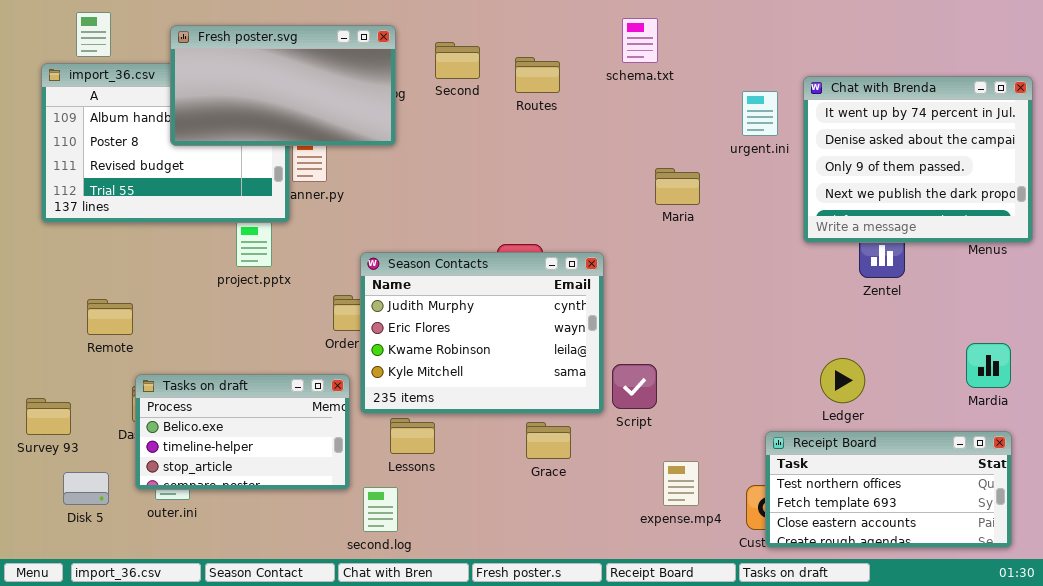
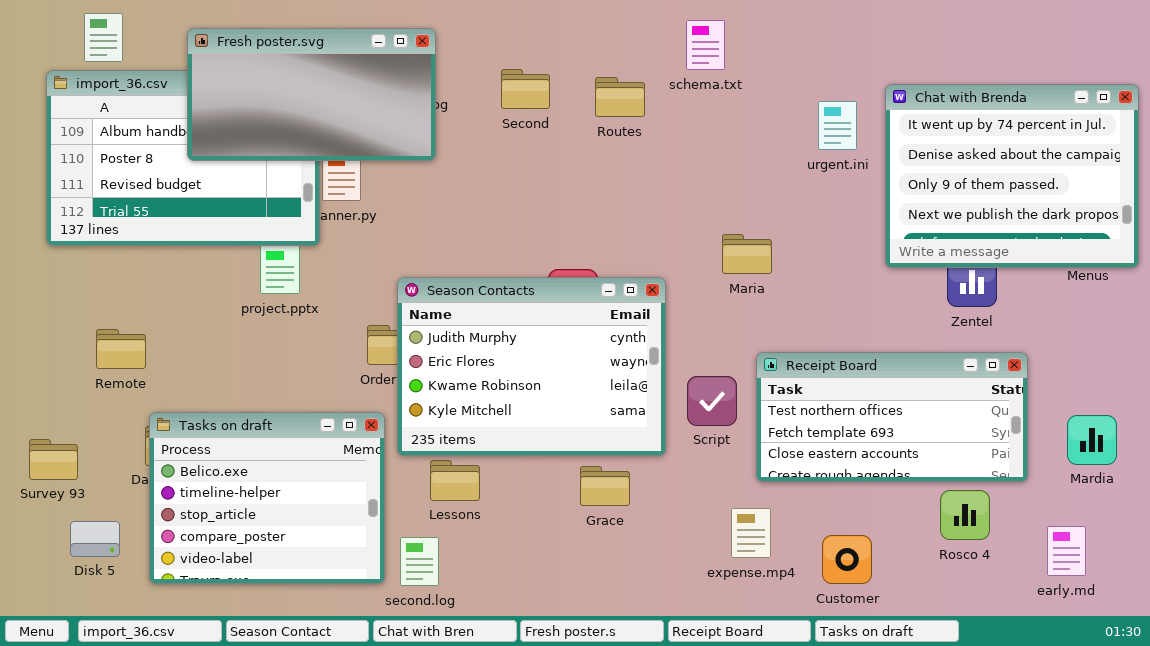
Second: [435,42,480,79] -> [501,69,550,109], moved
Routes: [515,57,560,93] -> [595,77,645,117], moved
Maria: [655,168,700,205] -> [722,234,772,274], moved
Mardia: [966,343,1011,388] -> [1067,415,1117,465], moved
Script: [612,364,657,409] -> [687,376,737,426], moved
Tasks on draft: [135,374,350,490] -> [149,412,385,584], resized
Receipt Board: [765,431,1012,548] -> [756,352,1028,482], moved

